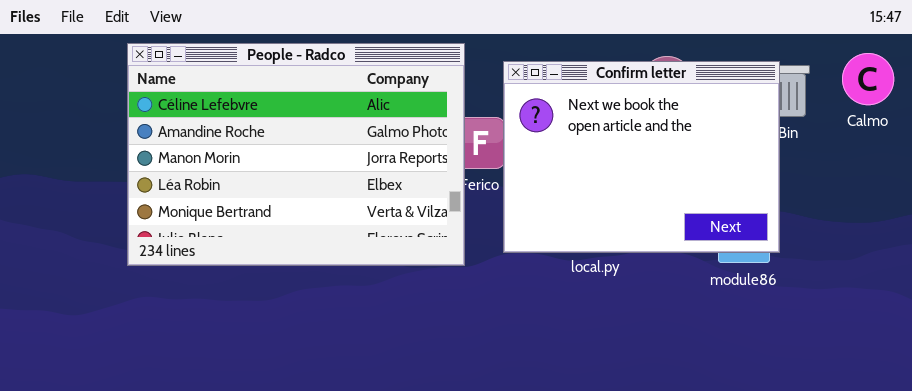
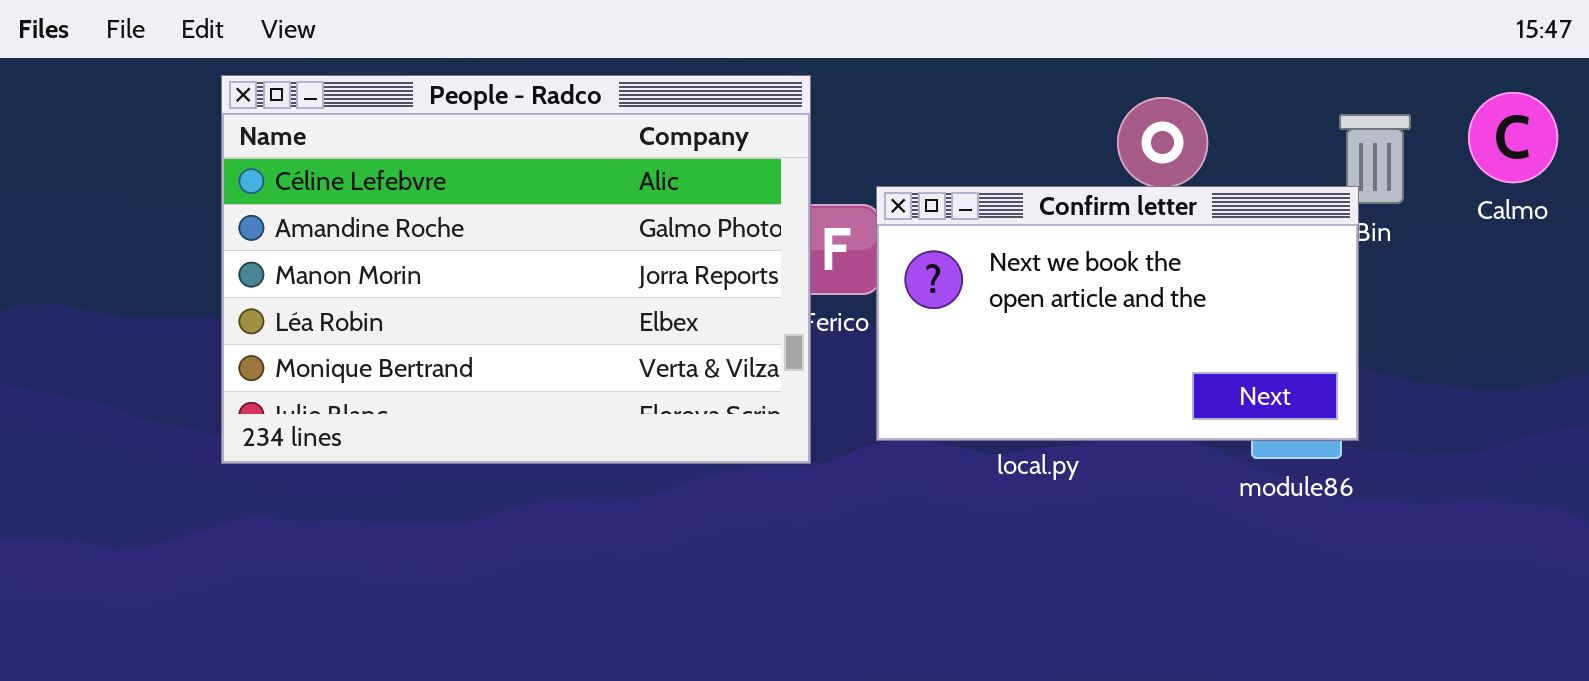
Confirm letter: [503,61,780,253] -> [876,186,1359,441], resized

